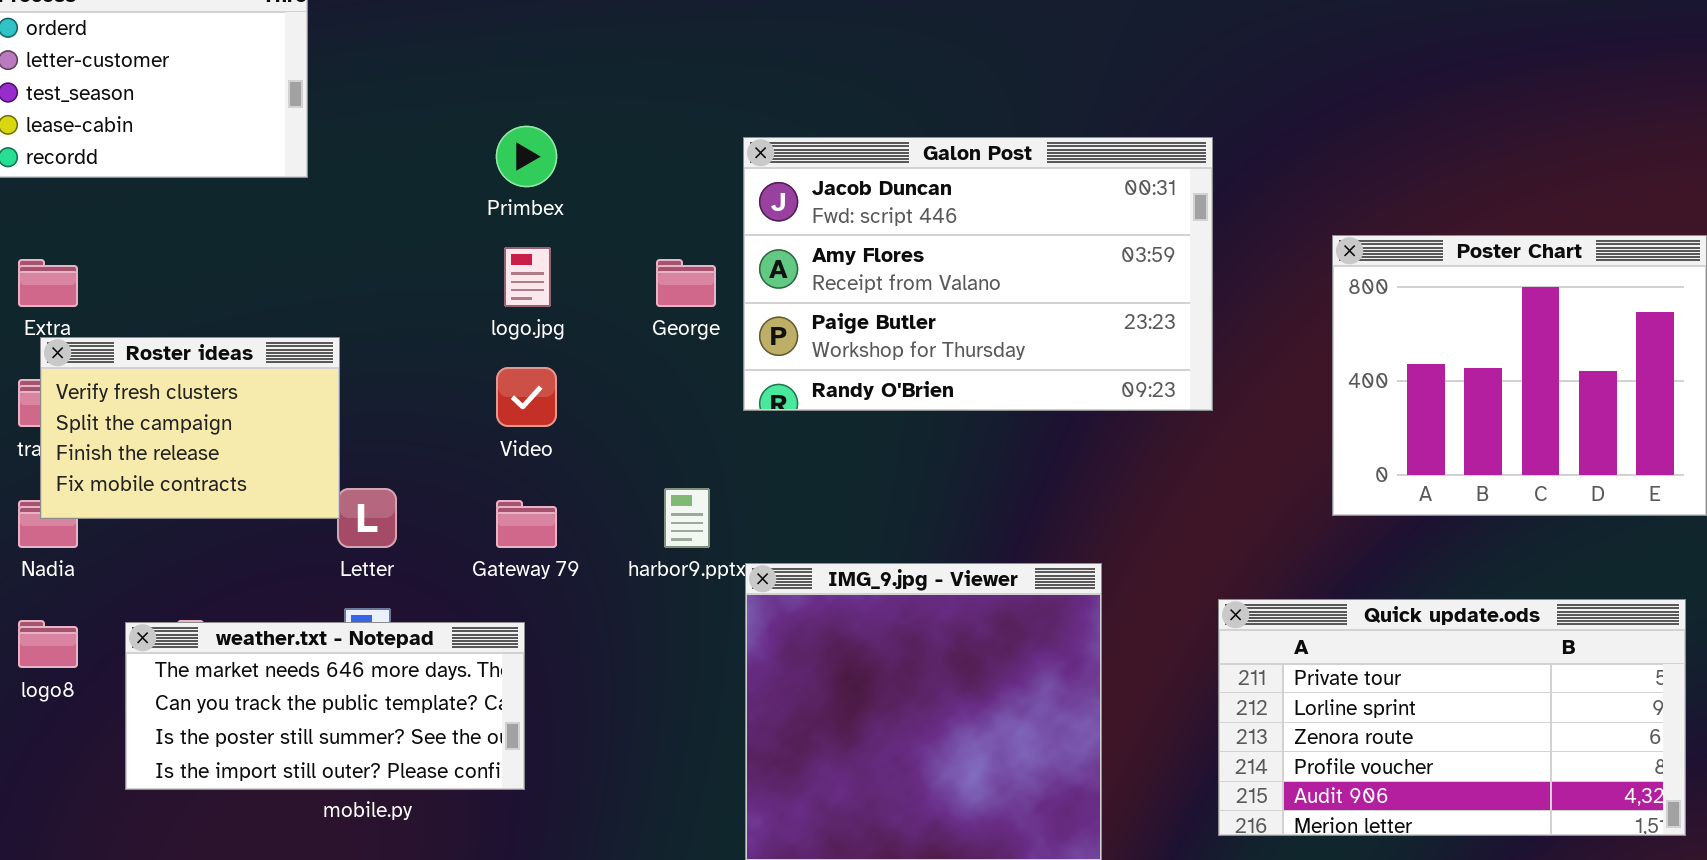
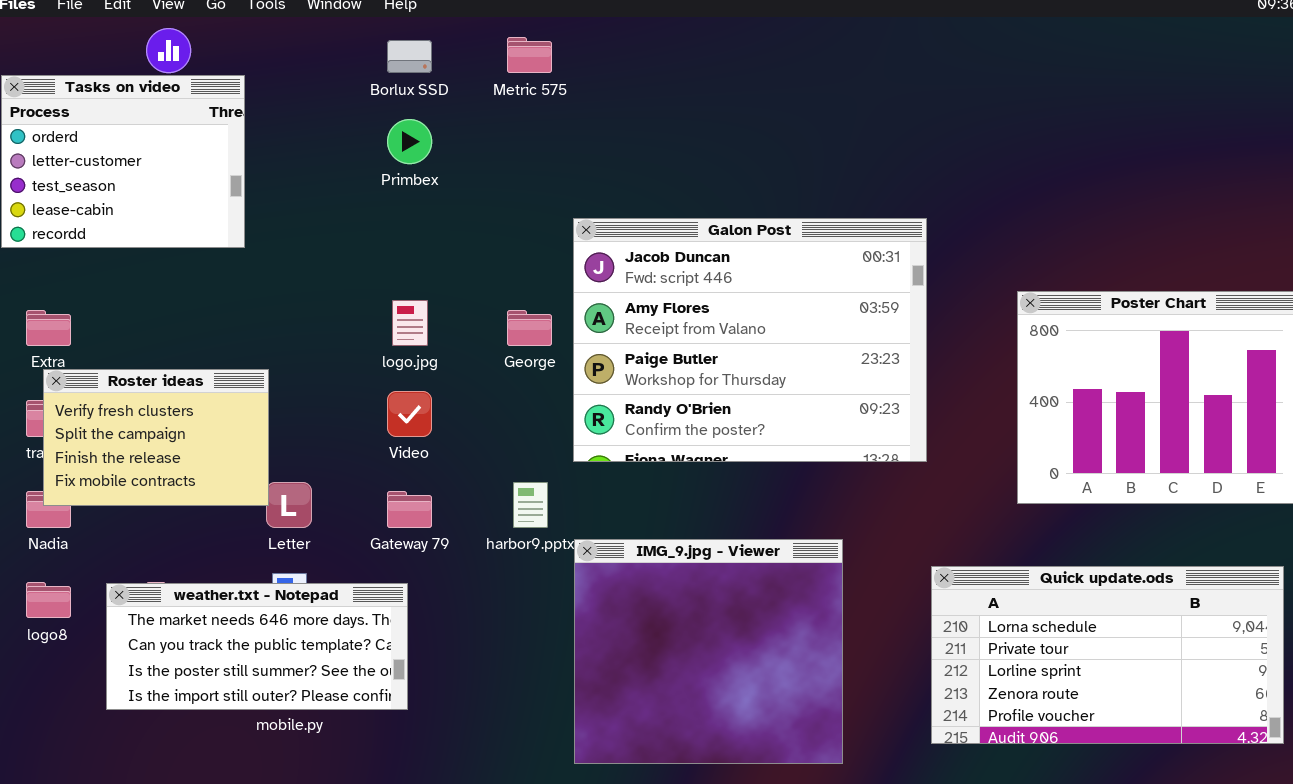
Primbex: [496,126,557,187] -> [387,119,432,164], moved
Galon Post: [743,137,1213,411] -> [573,218,927,462], resized
Quick update.ods: [1218,599,1686,836] -> [931,566,1284,744], scrolled up 1 row

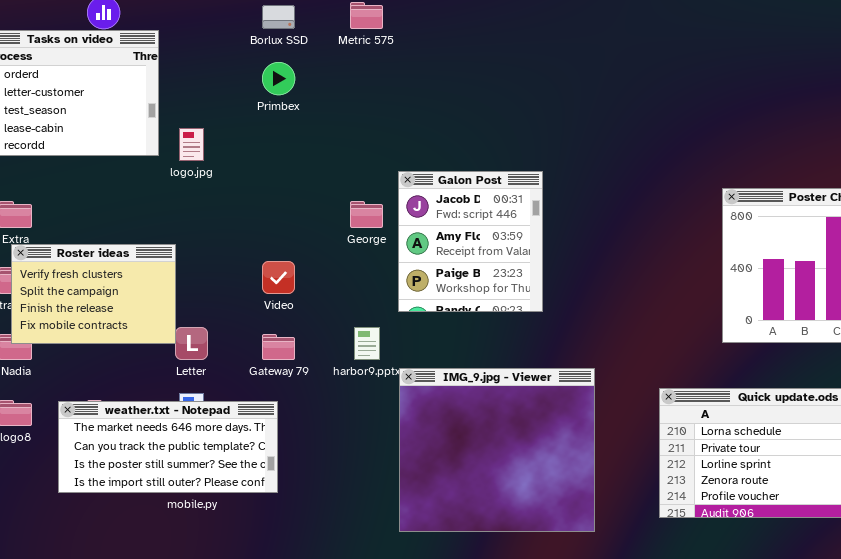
Galon Post: [573,218,927,462] -> [398,171,543,312], resized
logo.jpg: [392,300,428,346] -> [179,128,204,161], moved

